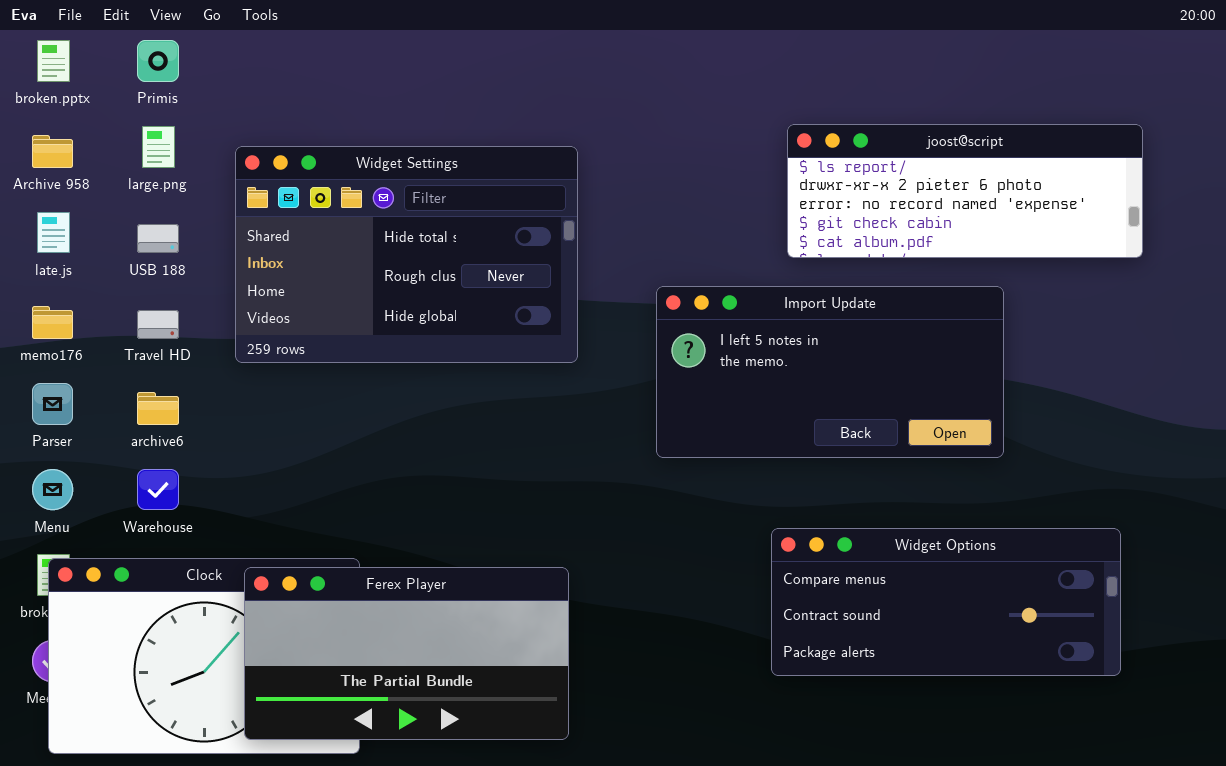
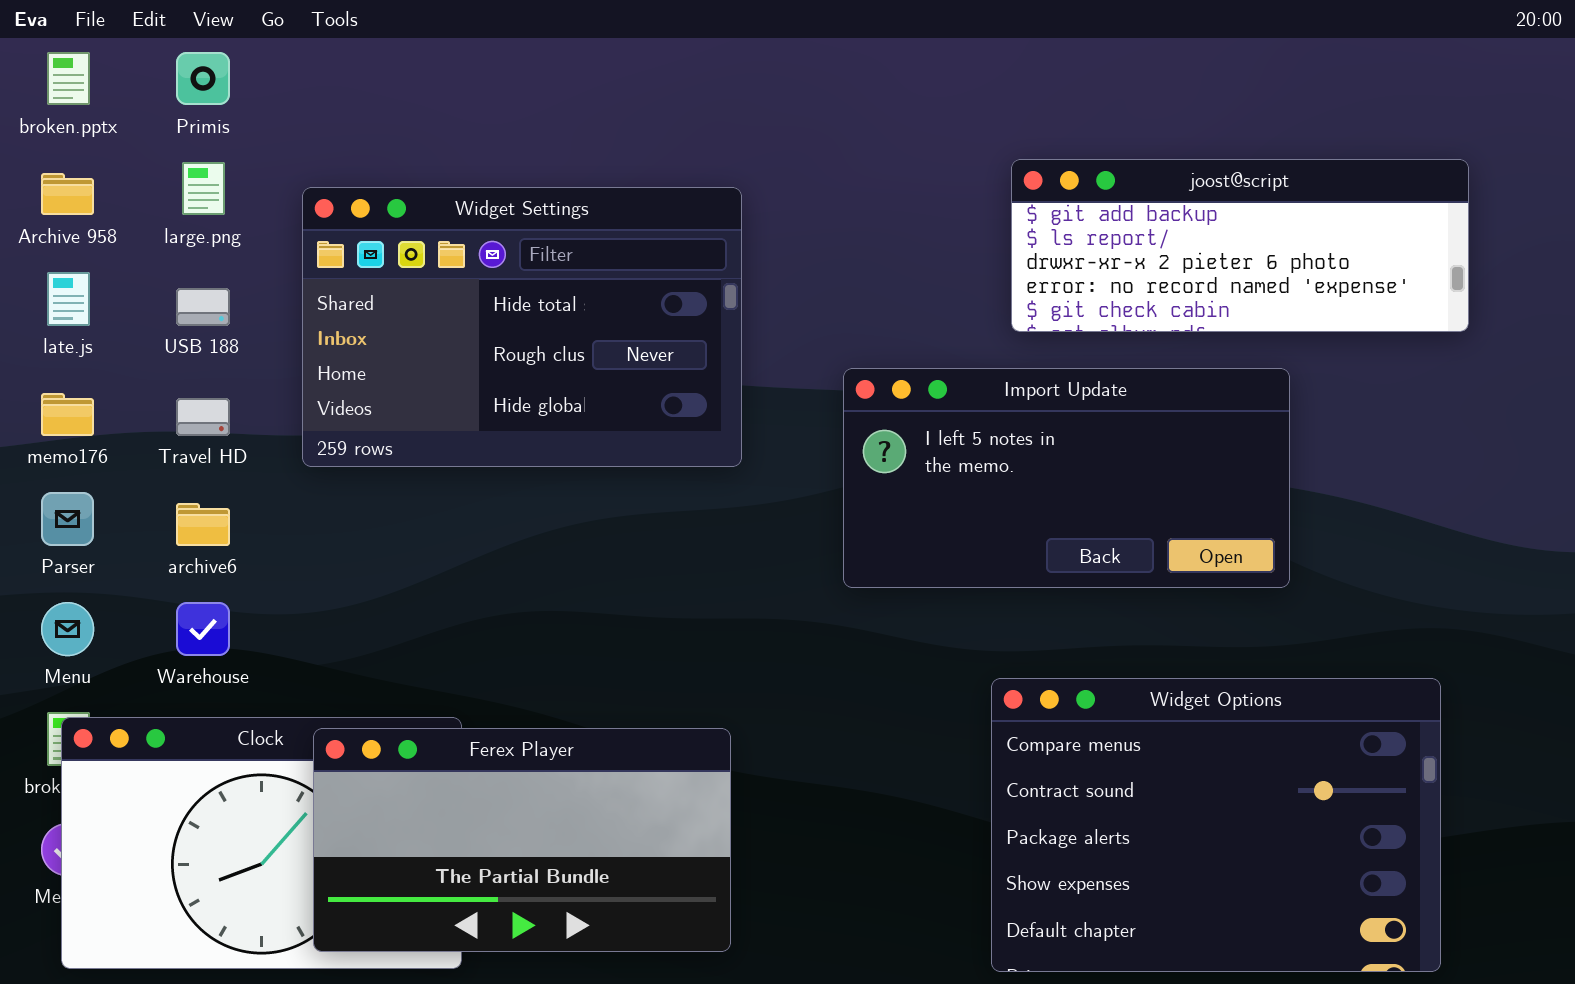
joost@script: [787,124,1143,258] -> [1011,159,1469,332], scrolled up 1 row
Widget Options: [771,528,1121,676] -> [991,678,1441,972], resized

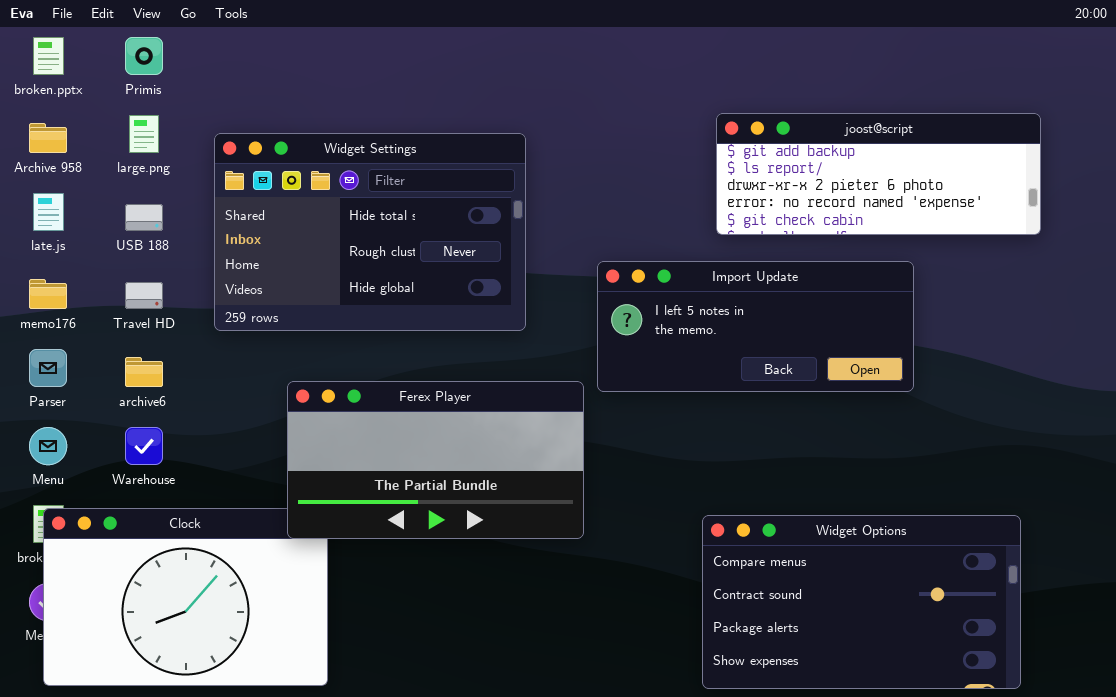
Import Update: [843,368,1290,588] -> [597,261,914,392], resized
Widget Options: [991,678,1441,972] -> [702,515,1021,689], resized
Ferex Player: [313,728,731,952] -> [287,381,584,539], moved

